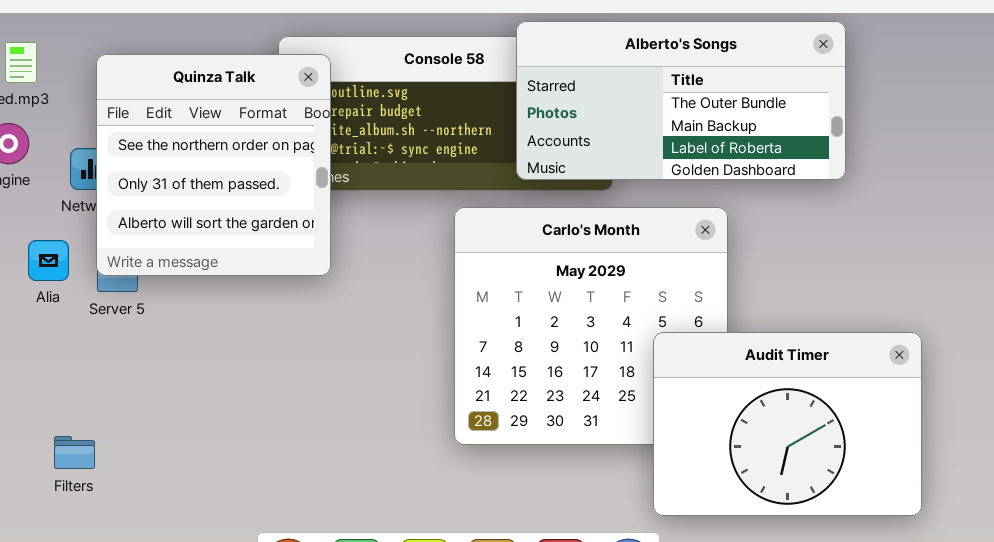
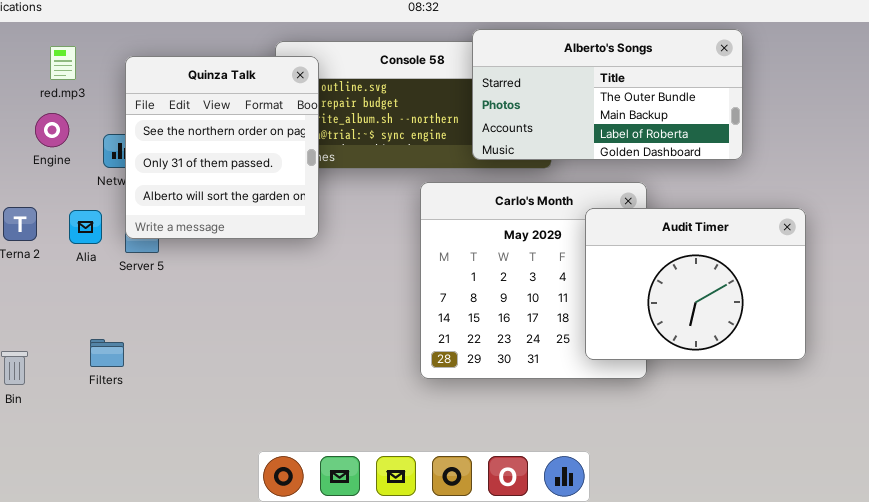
Audit Timer: [653,332,922,516] -> [585,208,806,360], moved
Filters: [54,436,95,469] -> [90,339,124,367], moved

